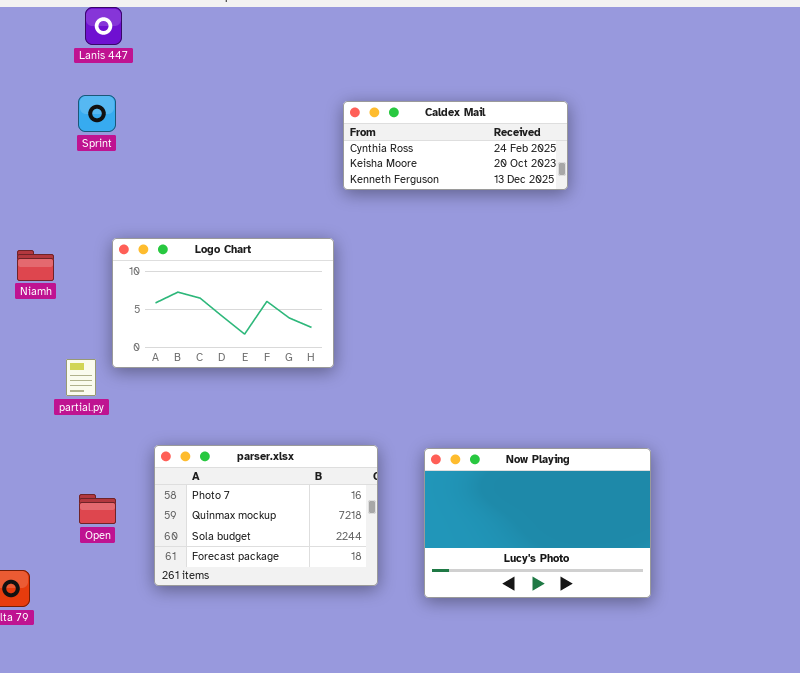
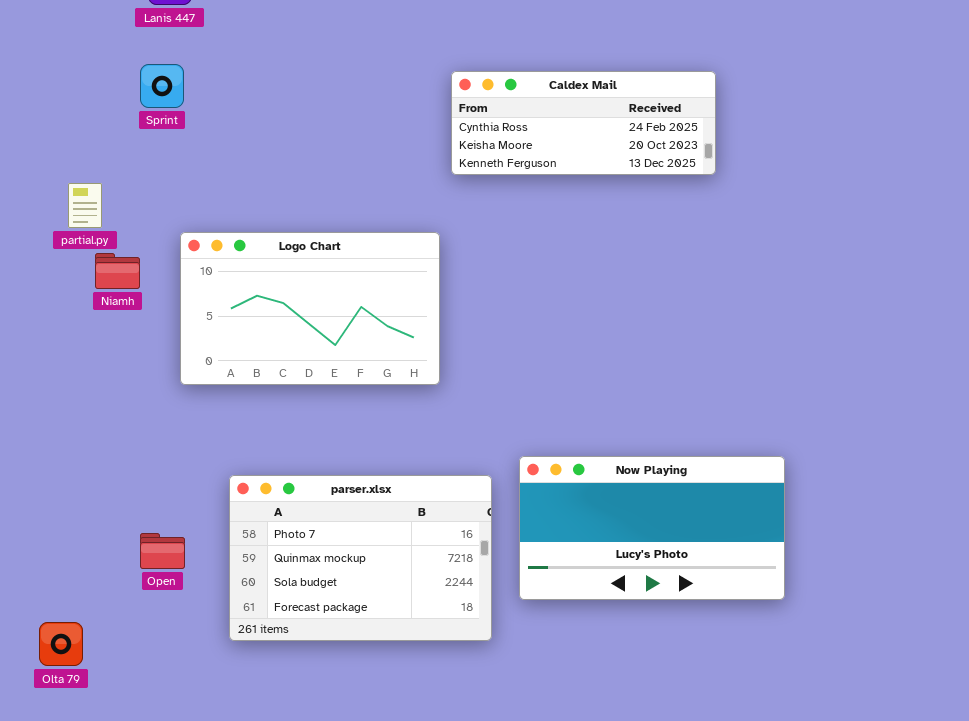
Niamh: [17,250,54,281] -> [95,253,140,289], moved
partial.py: [66,359,96,396] -> [68,183,102,228], moved
Now Playing: [424,448,651,598] -> [519,456,785,600], moved, resized

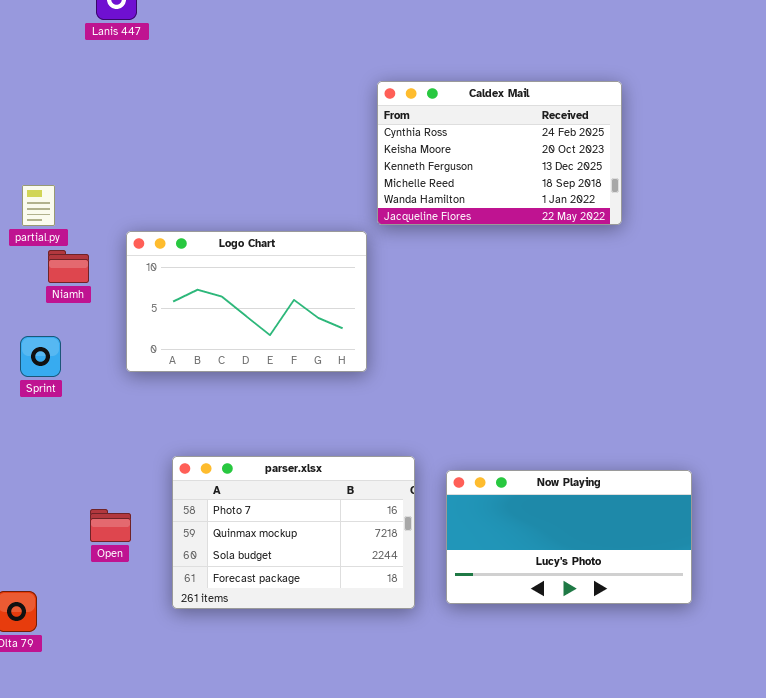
Sprint: [140,64,184,108] -> [20,336,61,377], moved
Caldex Mail: [451,71,716,175] -> [377,81,622,225], resized
Now Playing: [519,456,785,600] -> [446,470,692,604], moved

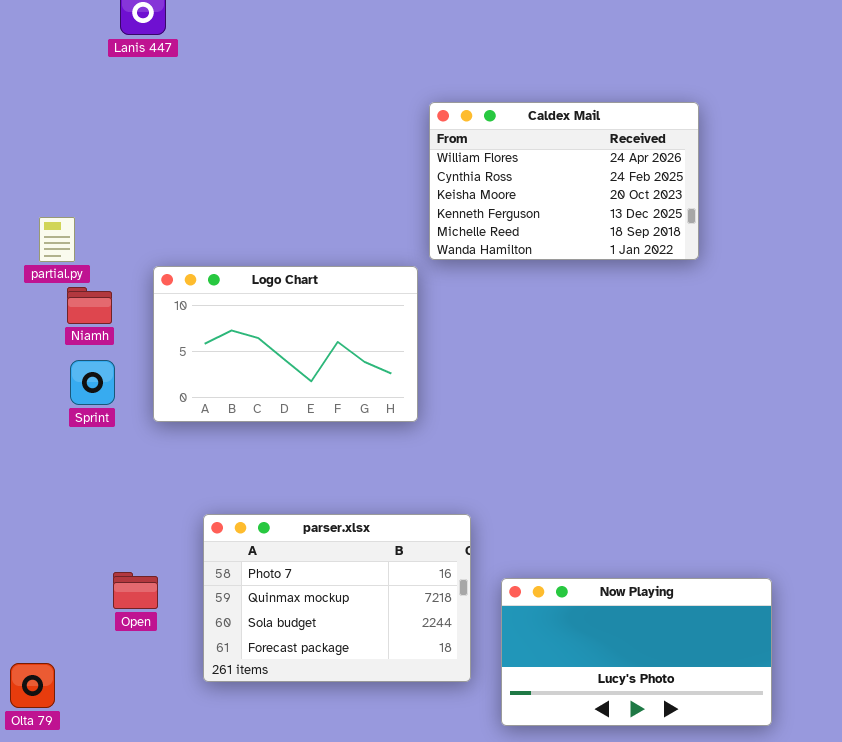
Caldex Mail: [377,81,622,225] -> [429,102,699,260], scrolled up 1 row
Sprint: [20,336,61,377] -> [70,360,115,405], moved
Now Playing: [446,470,692,604] -> [501,578,772,726], moved

